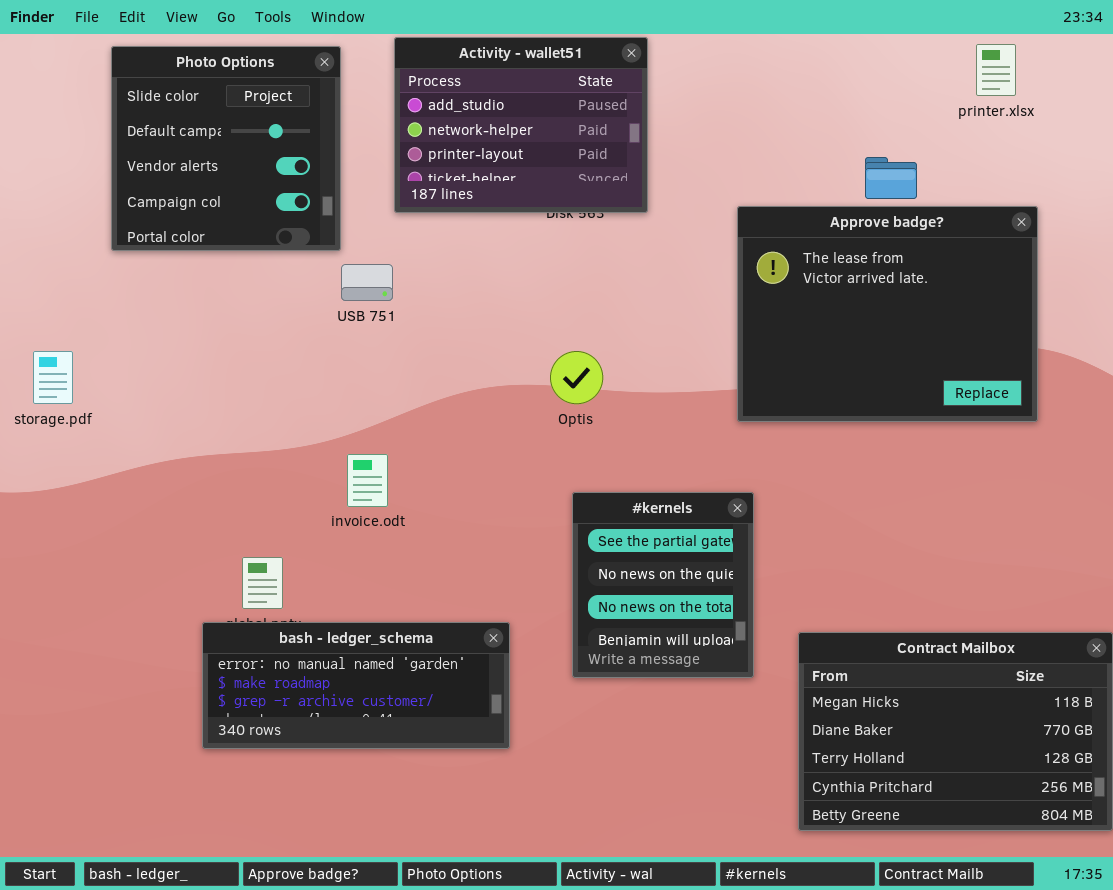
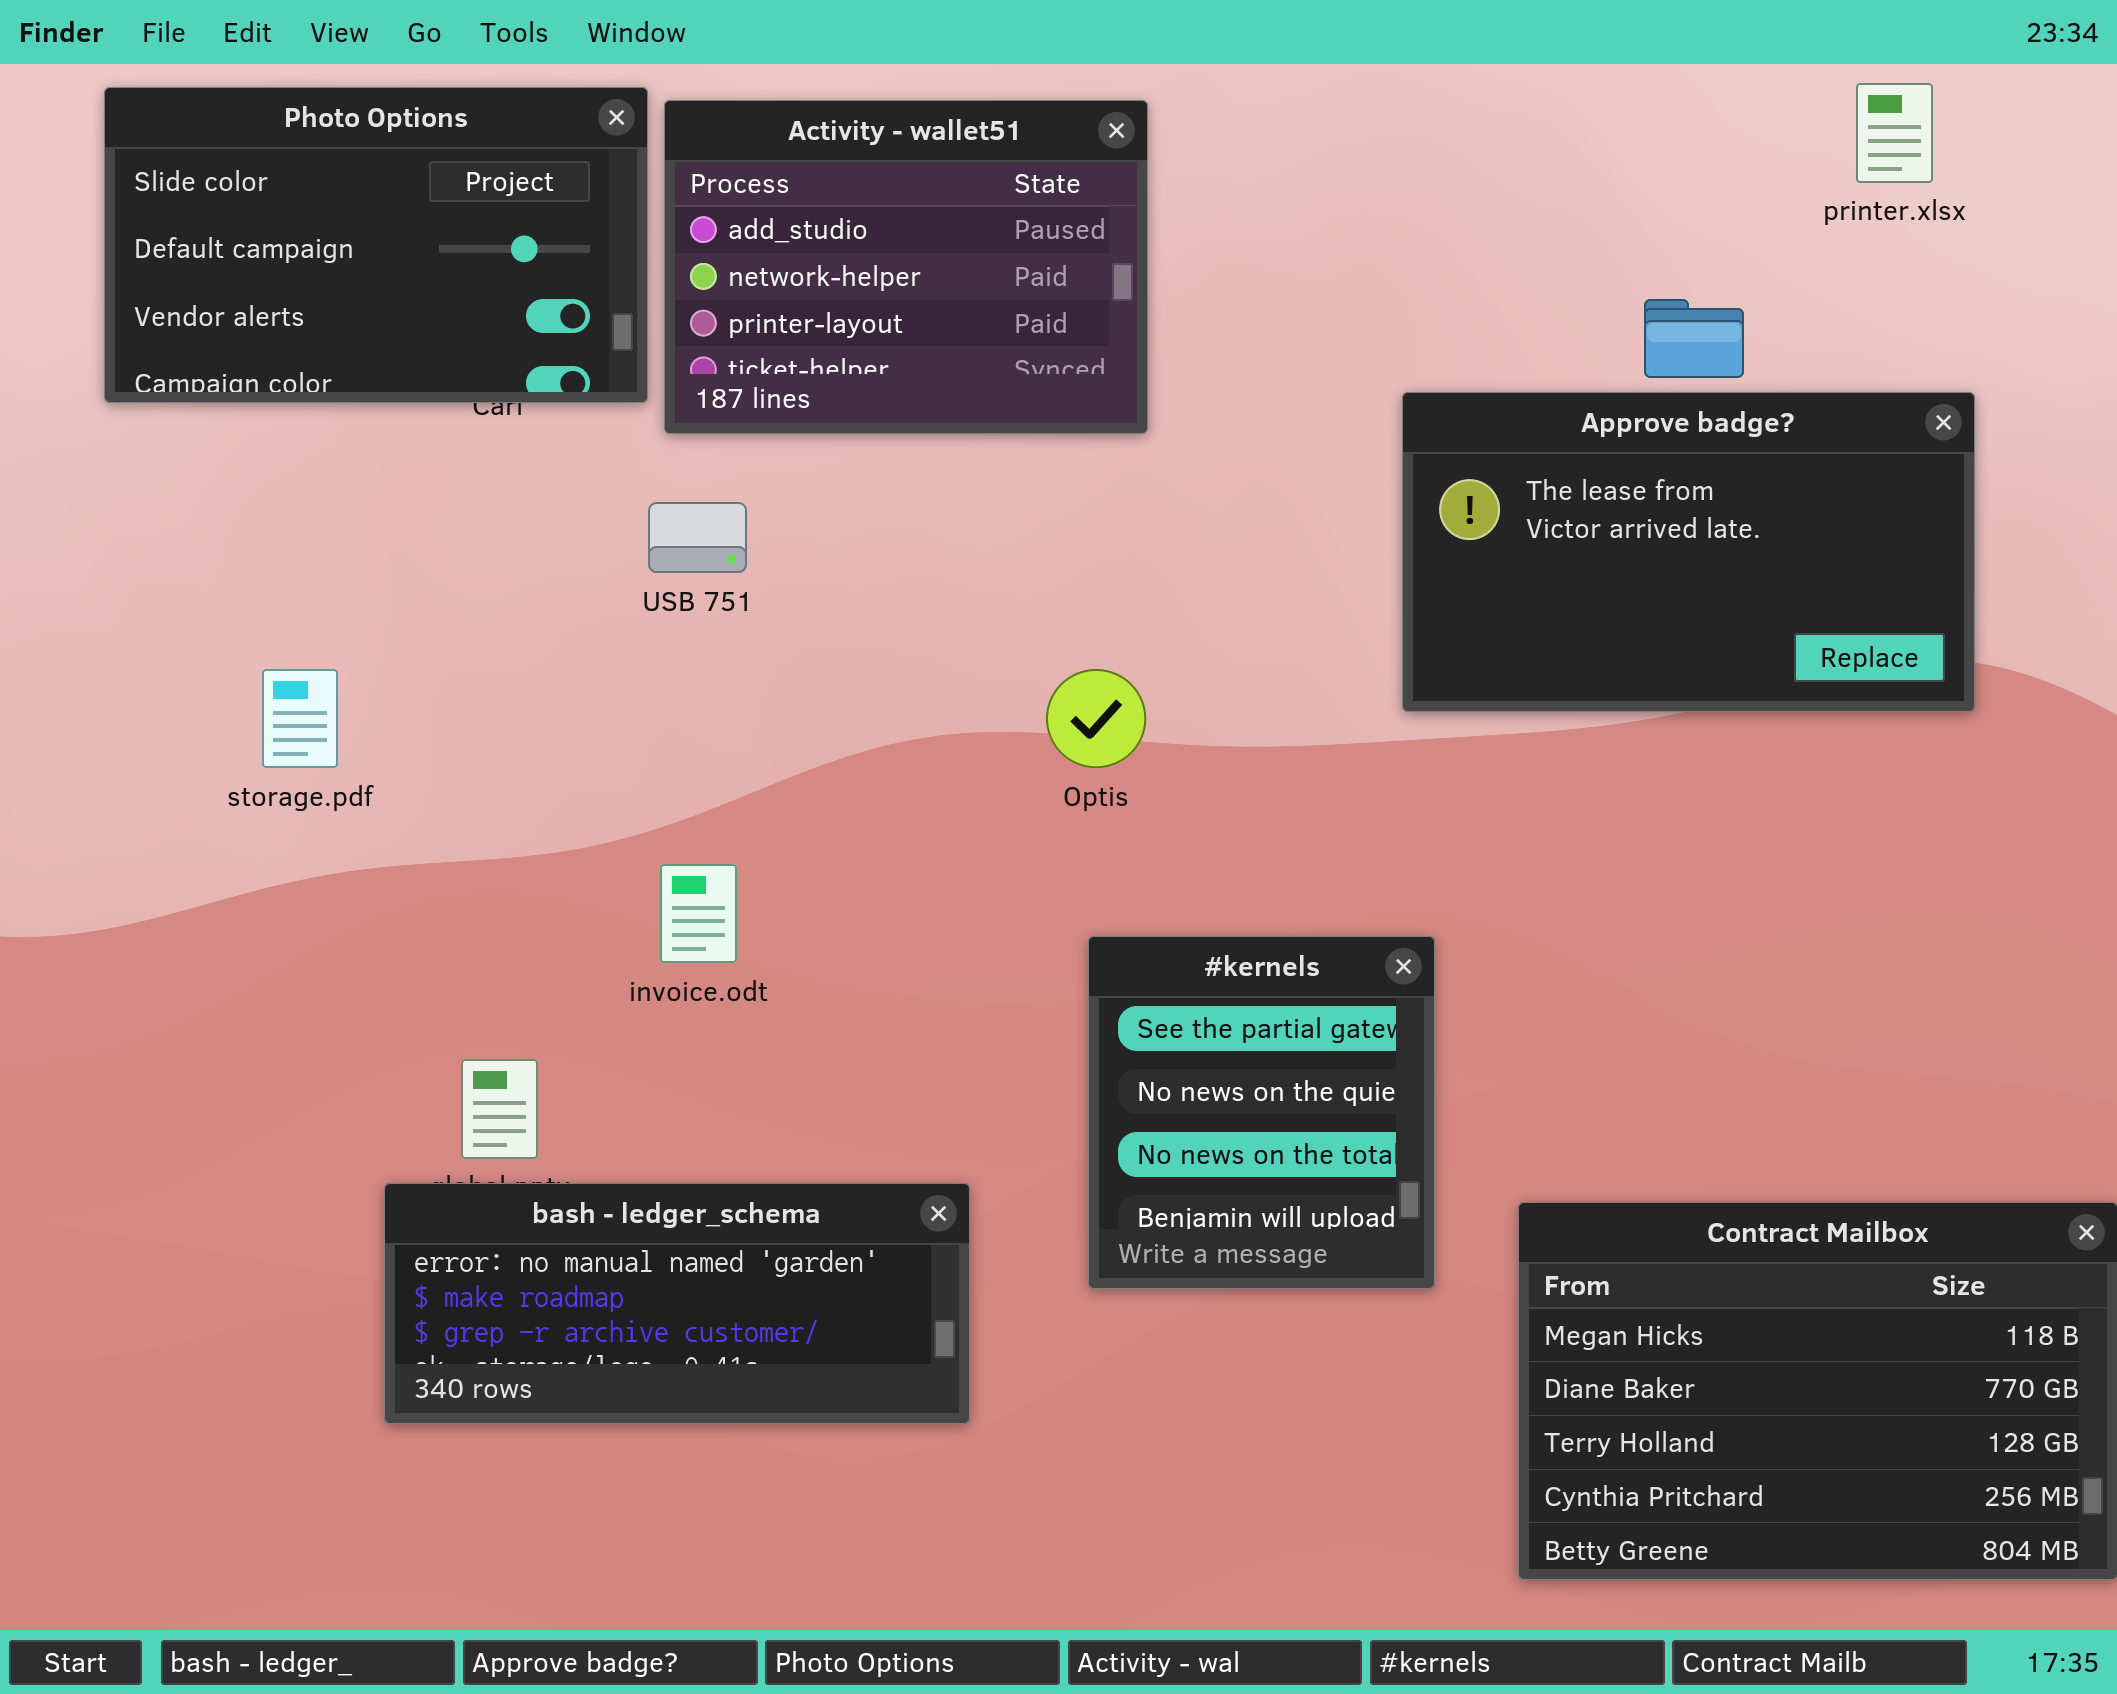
Activity - wallet51: [394,37,648,213] -> [664,100,1148,434], moved
Photo Options: [111,46,341,251] -> [104,87,648,403], resized
Approve badge?: [737,206,1038,422] -> [1402,392,1975,712], resized
storage.pdf: [33,351,73,404] -> [262,669,338,768], moved

